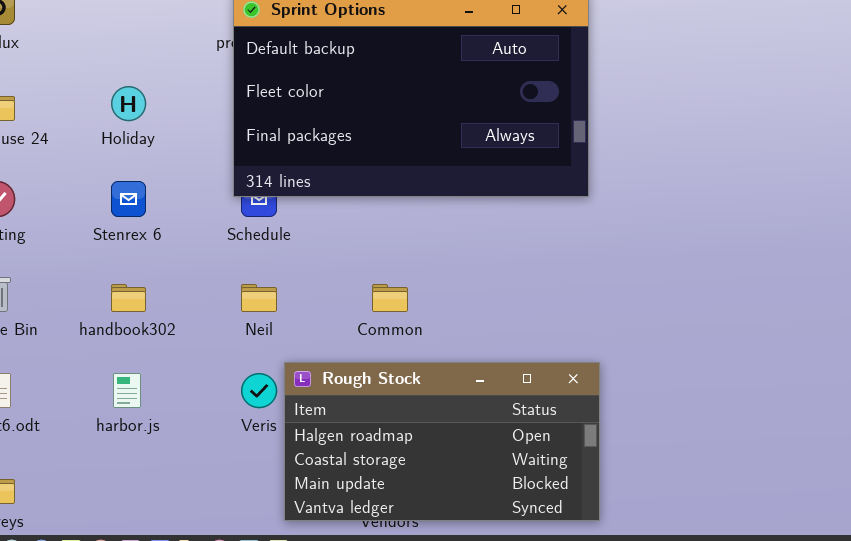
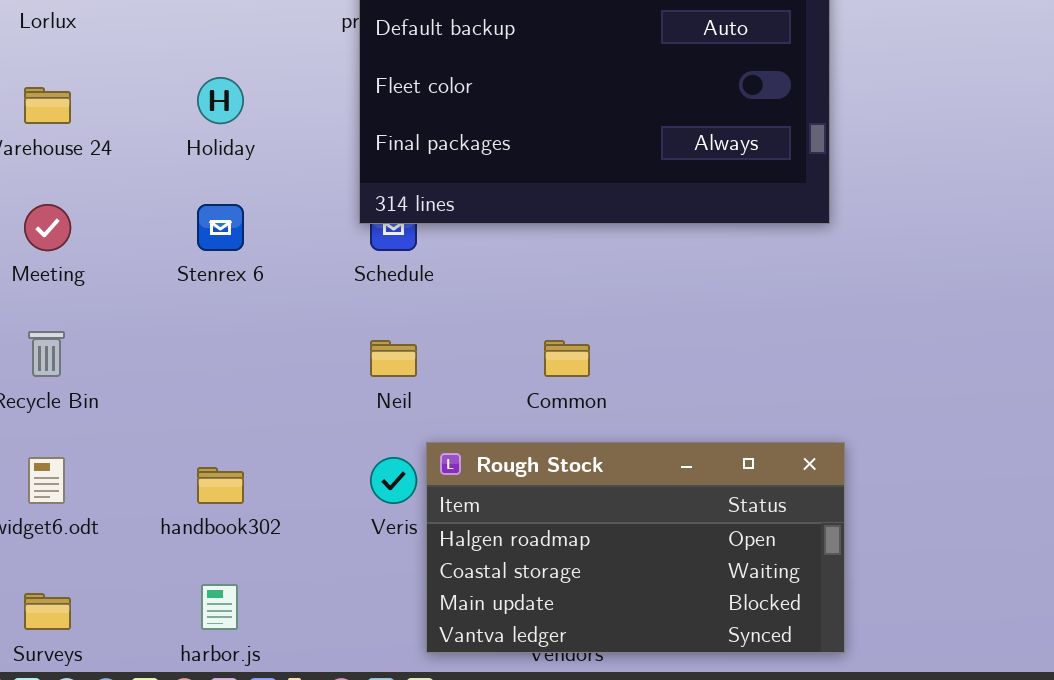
handbook302: [111,284,146,312] -> [197,467,244,504], moved
harbor.js: [113,373,141,408] -> [201,584,238,630], moved

